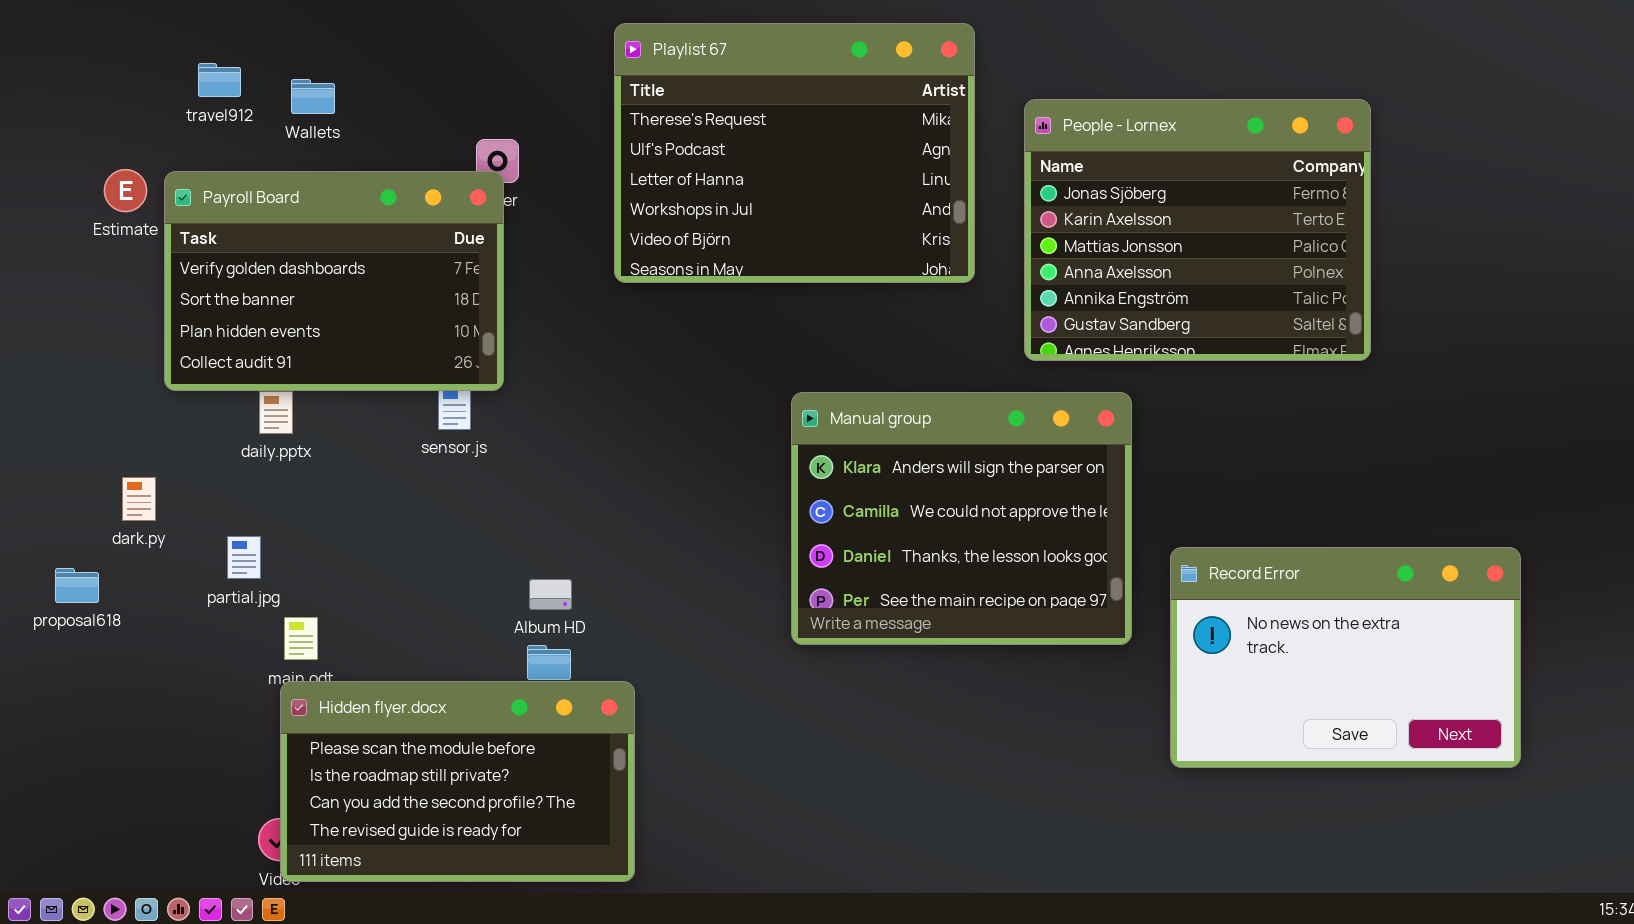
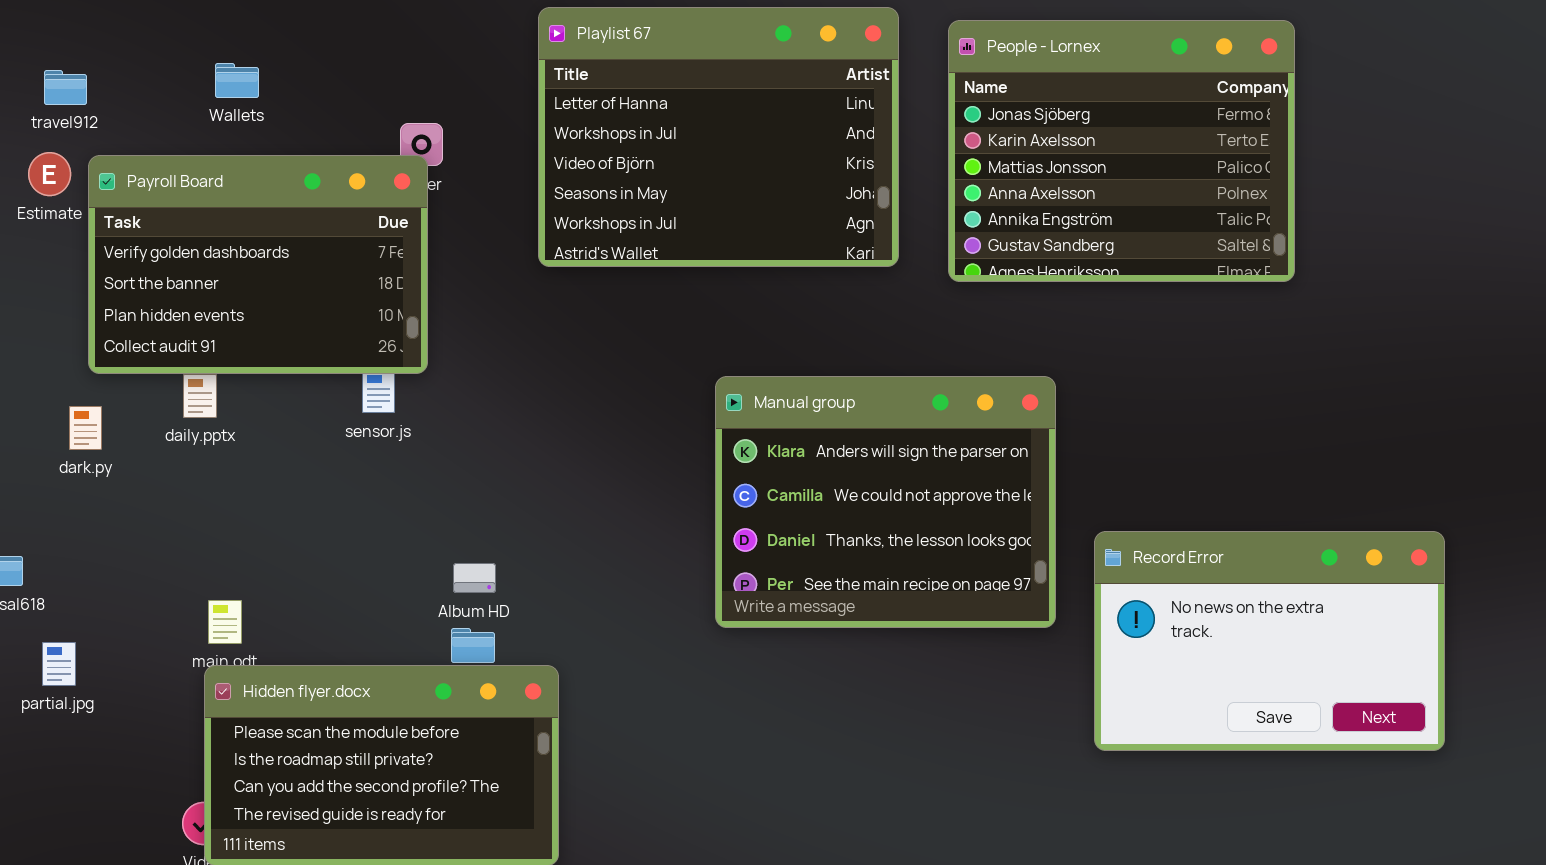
Playlist 67: [614,23,975,283] -> [538,7,899,267], scrolled down 2 rows
travel912: [198,63,241,97] -> [44,70,87,105], moved
People - Lornex: [1024,99,1371,361] -> [948,20,1295,282], moved
dark.py: [122,477,156,521] -> [69,406,102,450], moved
partial.jpg: [227,536,261,579] -> [42,642,76,686], moved

